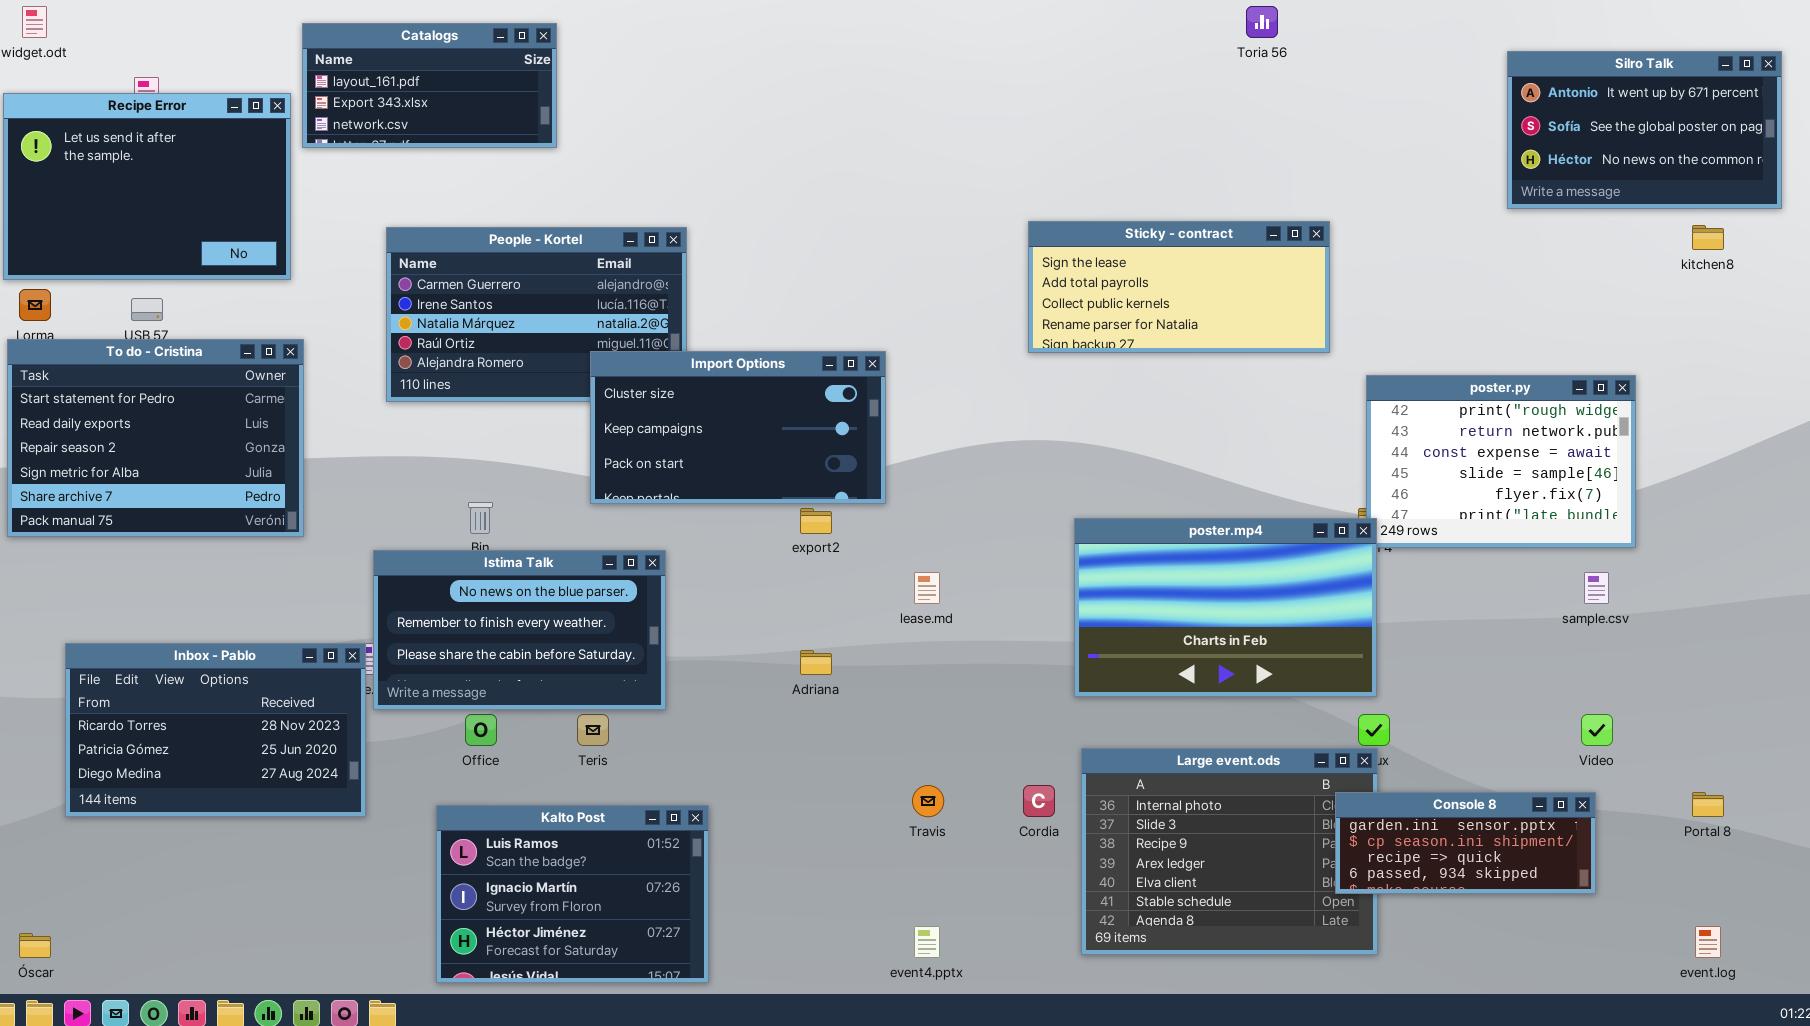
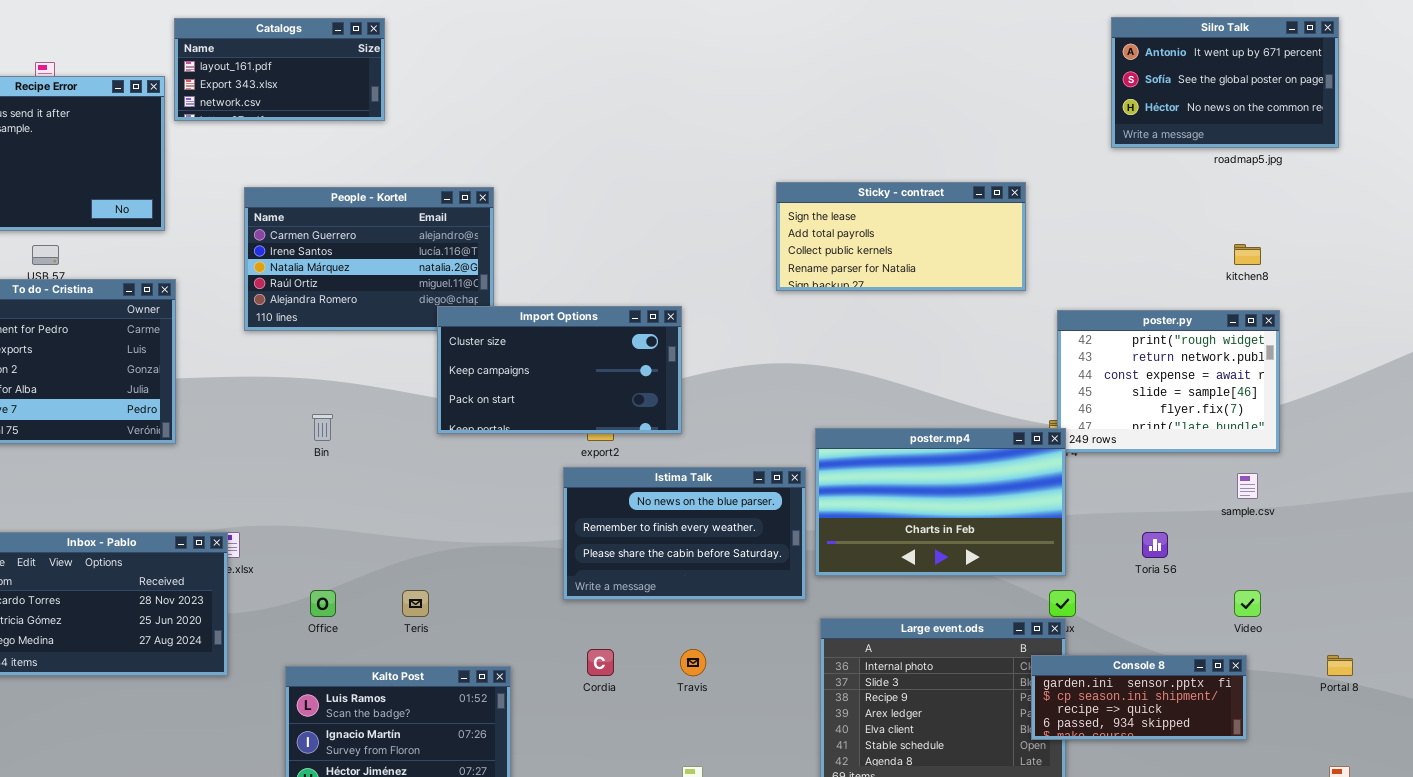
Toria 56: [1246,6,1278,38] -> [1142,532,1168,558], moved
Silro Talk: [1507,51,1782,209] -> [1111,17,1339,148], moved
kitchen8: [1692,225,1724,250] -> [1234,244,1261,265], moved
Import Options: [590,351,886,504] -> [437,306,682,434], moved
Istima Talk: [373,550,666,710] -> [563,467,806,600], moved
Cordia: [1023,785,1055,817] -> [587,649,614,676], moved

